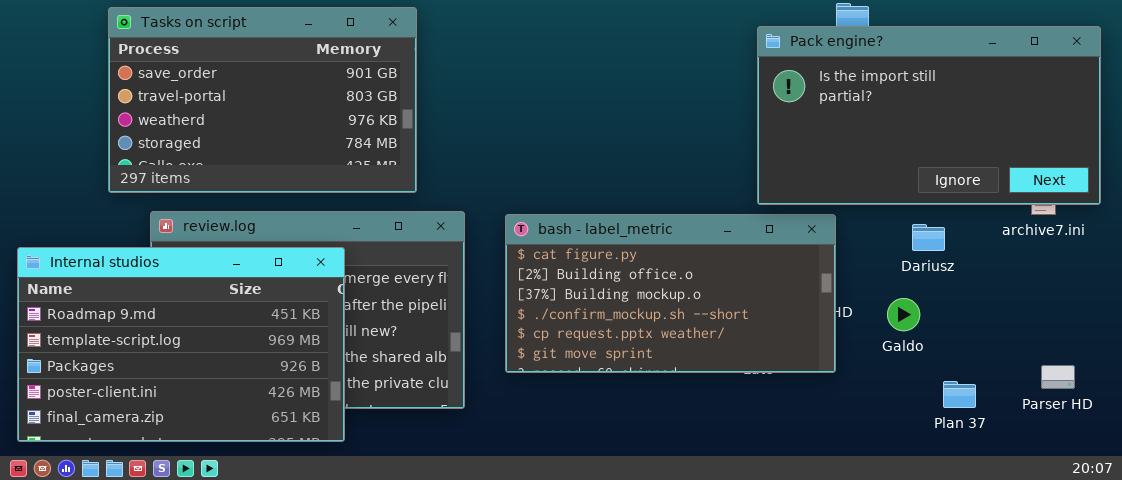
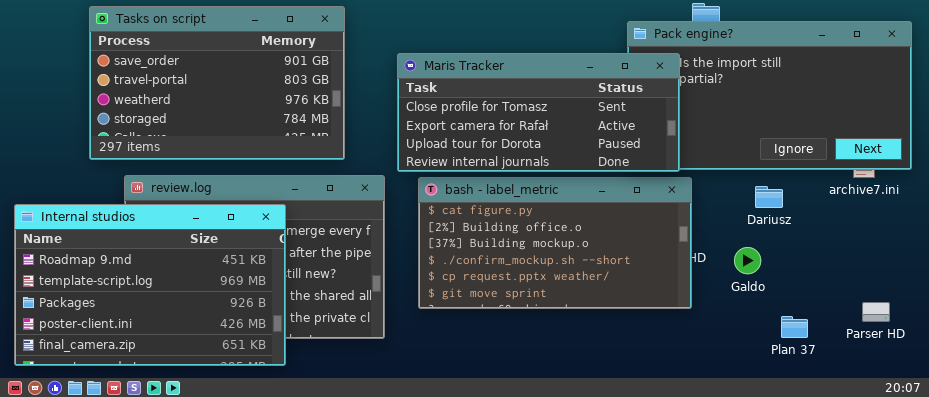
Maris Tracker: none -> [397,53,680,172], opened

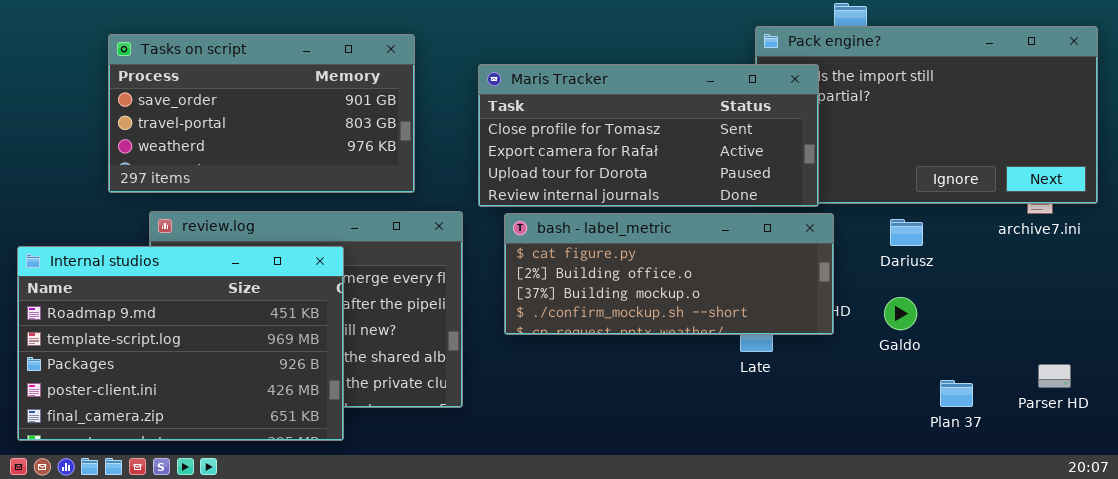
Tasks on script: [89,6,345,160] -> [108,34,415,193], resized
bash - label_metric: [418,177,692,309] -> [504,213,834,335], resized
Dariusz: [755,186,783,208] -> [890,219,923,246], moved

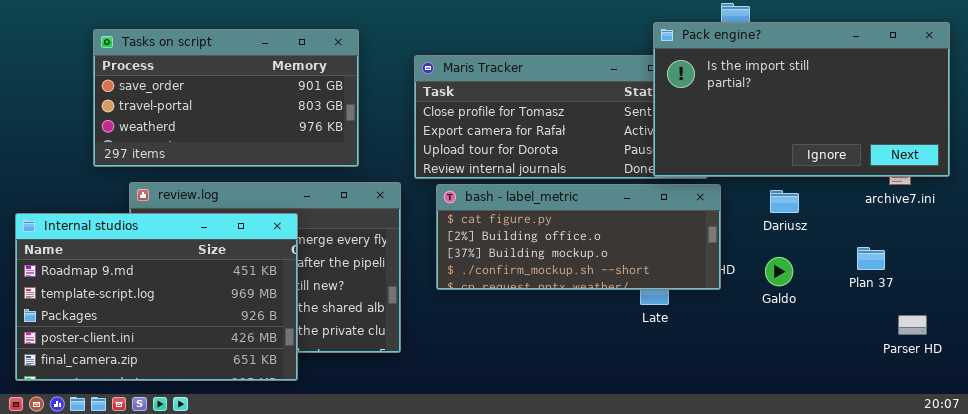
Pack engine?: [755,26,1098,204] -> [653,22,950,177], raised
Plan 37: [940,380,973,407] -> [857,247,885,270], moved

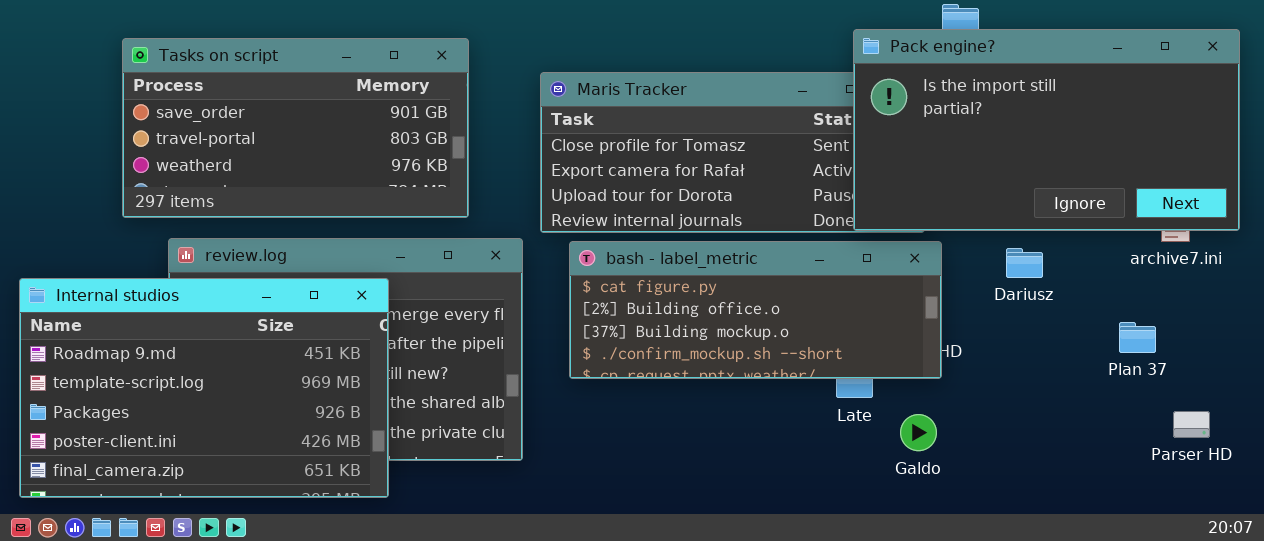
Galdo: [765,257,793,286] -> [900,414,937,451], moved

